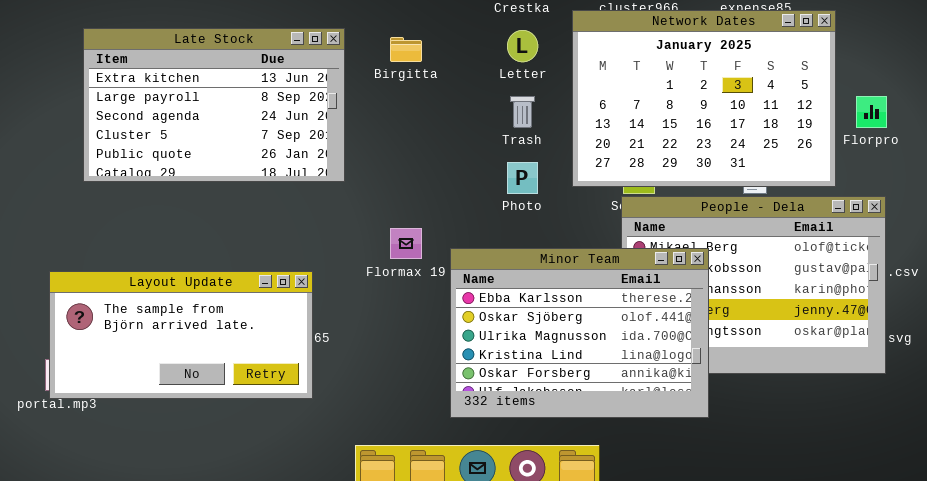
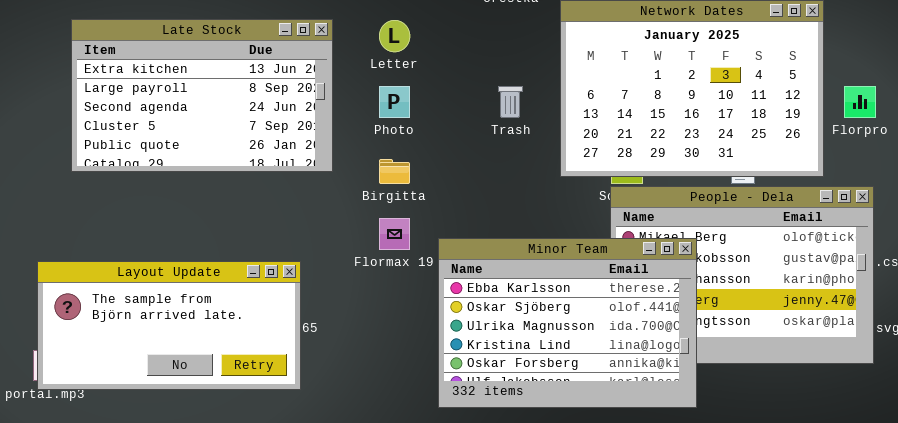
Letter: [507,30,538,62] -> [379,20,410,52], moved
Birgitta: [390,37,422,62] -> [379,159,410,184], moved
Photo: [507,162,538,194] -> [379,86,410,118], moved

